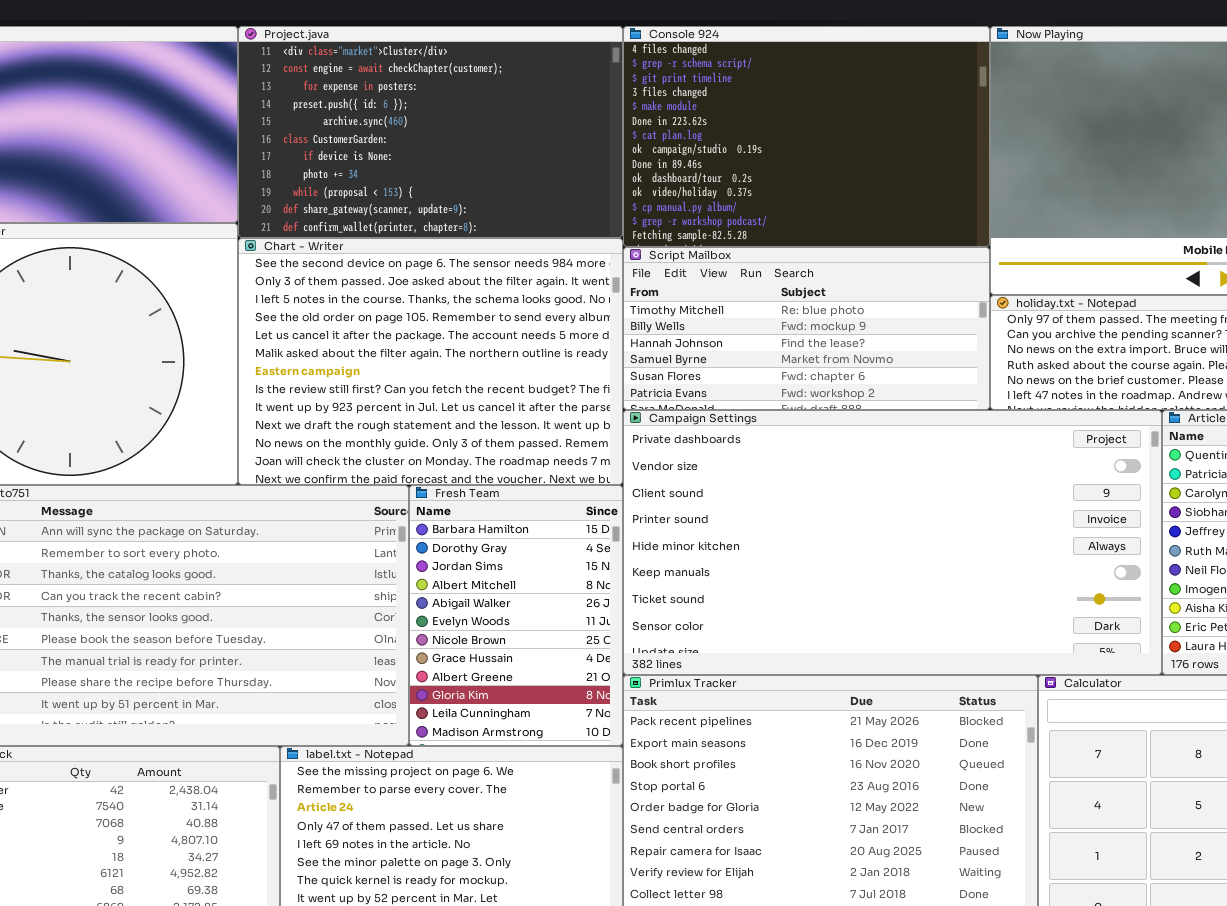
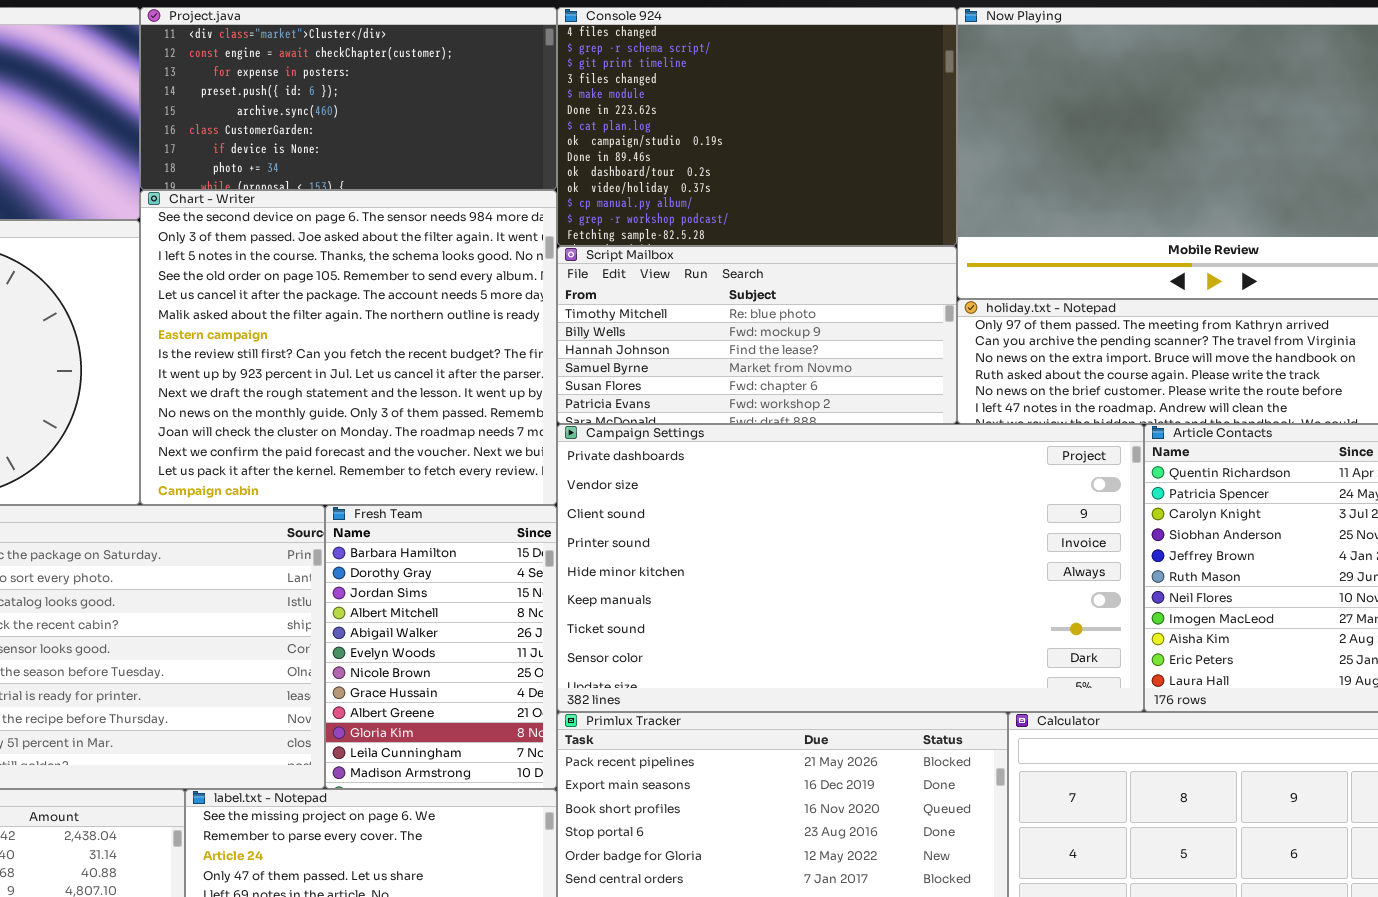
Project.java: [238,26,623,238] -> [140,7,557,190], resized
Chart - Writer: [238,238,623,485] -> [140,190,557,505], resized

